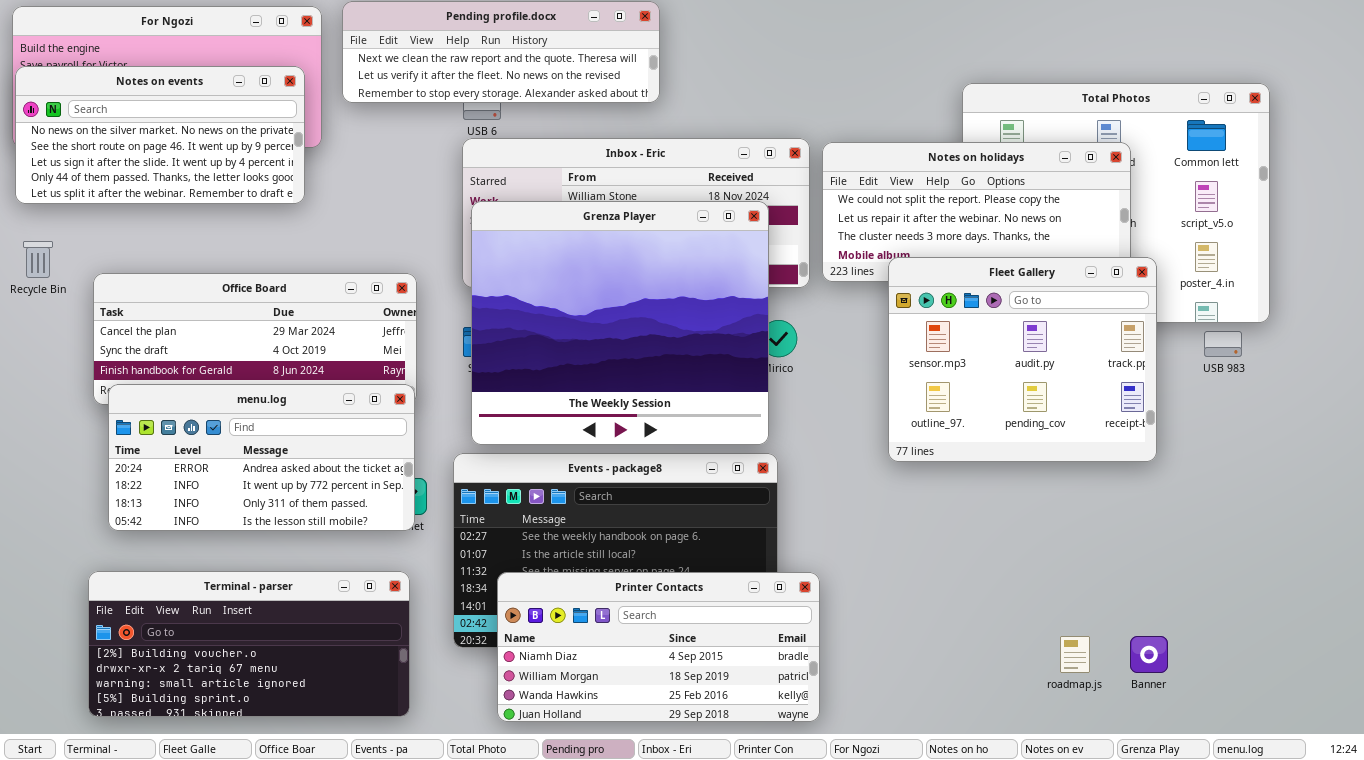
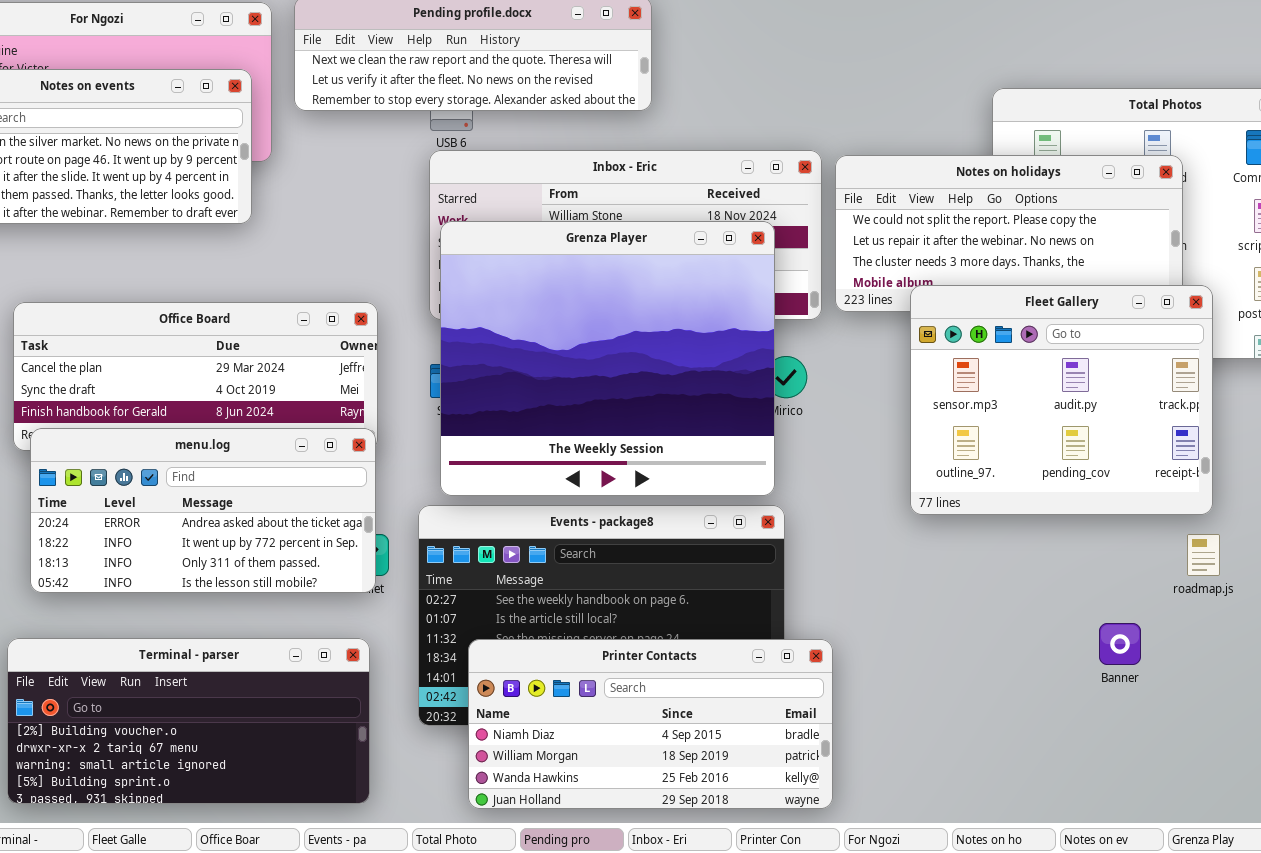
roadmap.js: [1060,636,1090,673] -> [1187,534,1220,576], moved
Banner: [1130,636,1168,673] -> [1099,623,1141,665], moved

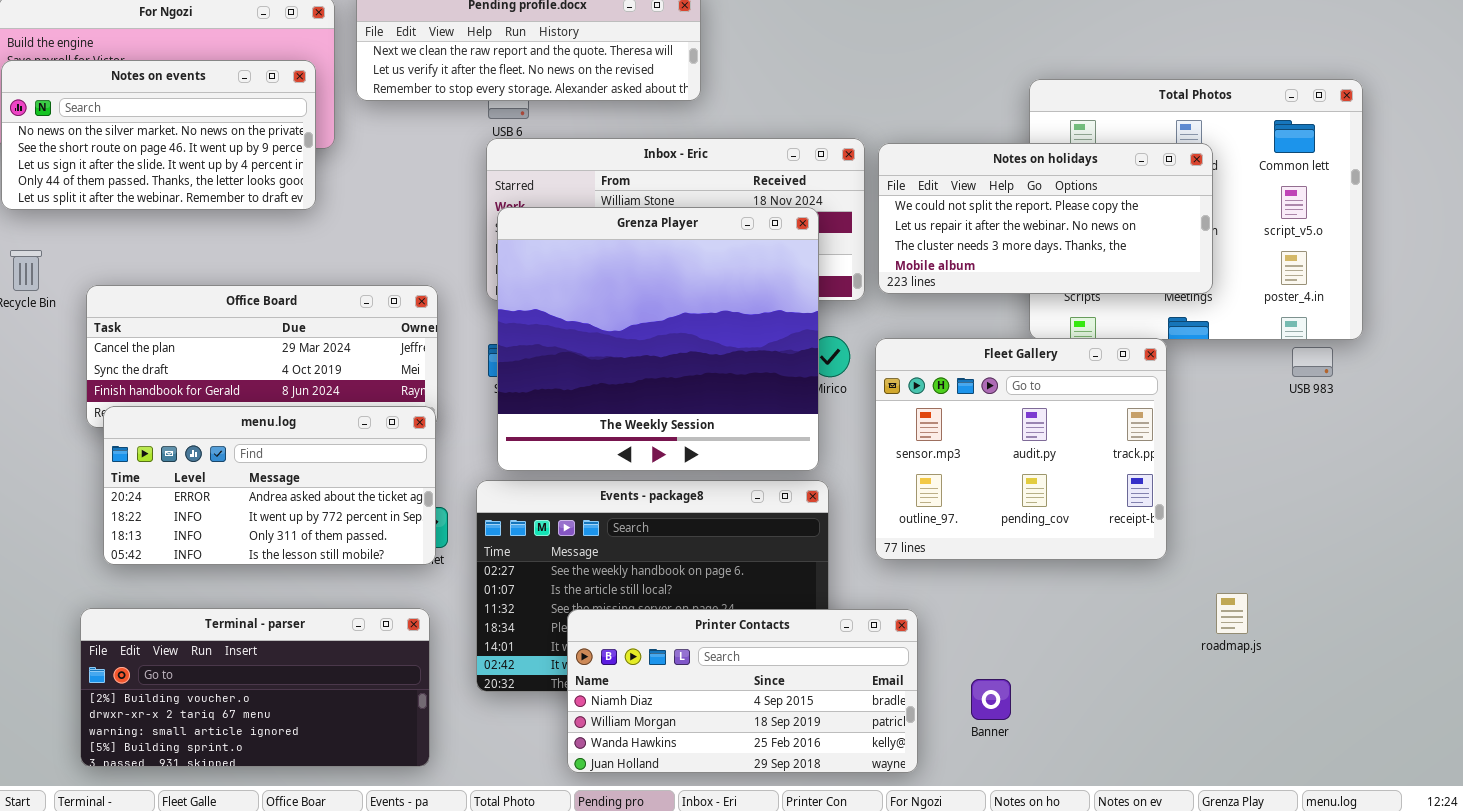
Fleet Gallery: [910,285,1213,515] -> [875,338,1167,560], moved
roadmap.js: [1187,534,1220,576] -> [1216,593,1248,634], moved
Banner: [1099,623,1141,665] -> [971,679,1011,720], moved
Printer Contacts: [468,639,833,809] -> [567,609,918,773], moved

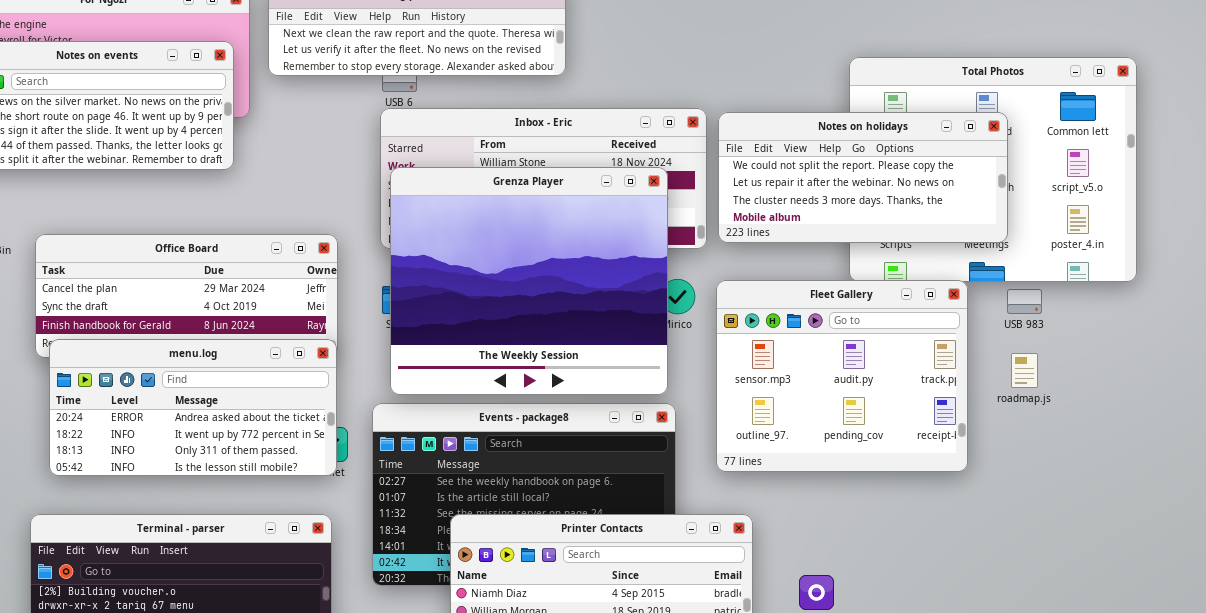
USB 983: [1292,347,1333,377] -> [1007,289,1042,314], moved
roadmap.js: [1216,593,1248,634] -> [1011,353,1038,388], moved

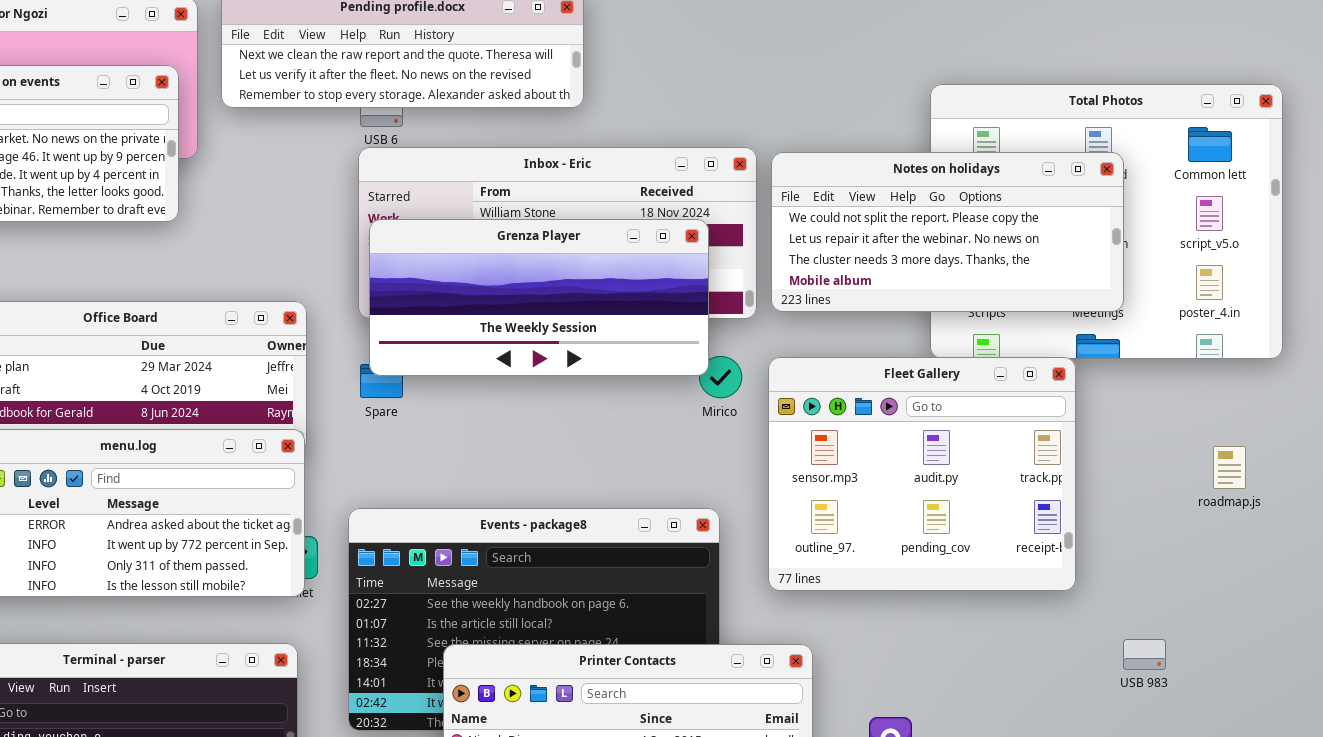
Grenza Player: [390,167,668,395] -> [369,219,709,376], resized
USB 983: [1007,289,1042,314] -> [1123,639,1166,670], moved
roadmap.js: [1011,353,1038,388] -> [1213,446,1246,489], moved

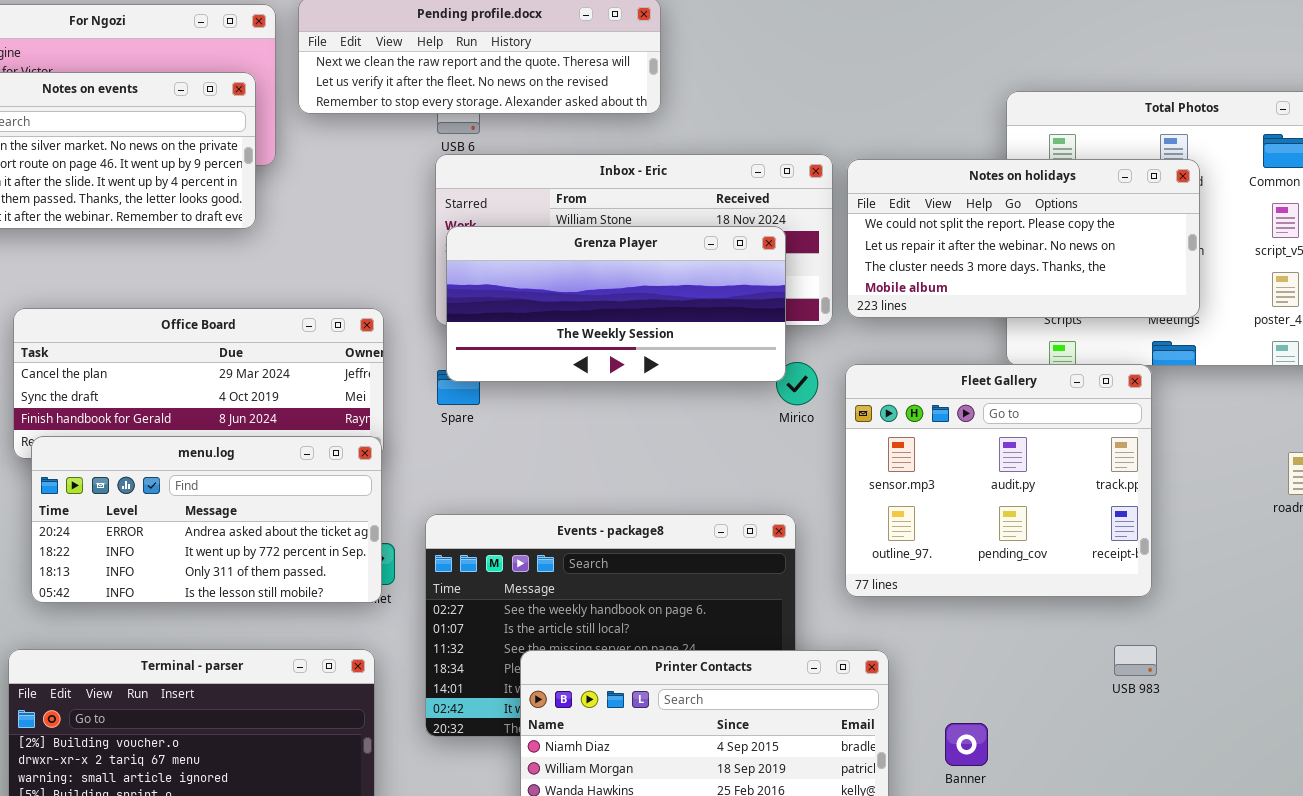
USB 983: [1123,639,1166,670] -> [1114,645,1157,676], moved

